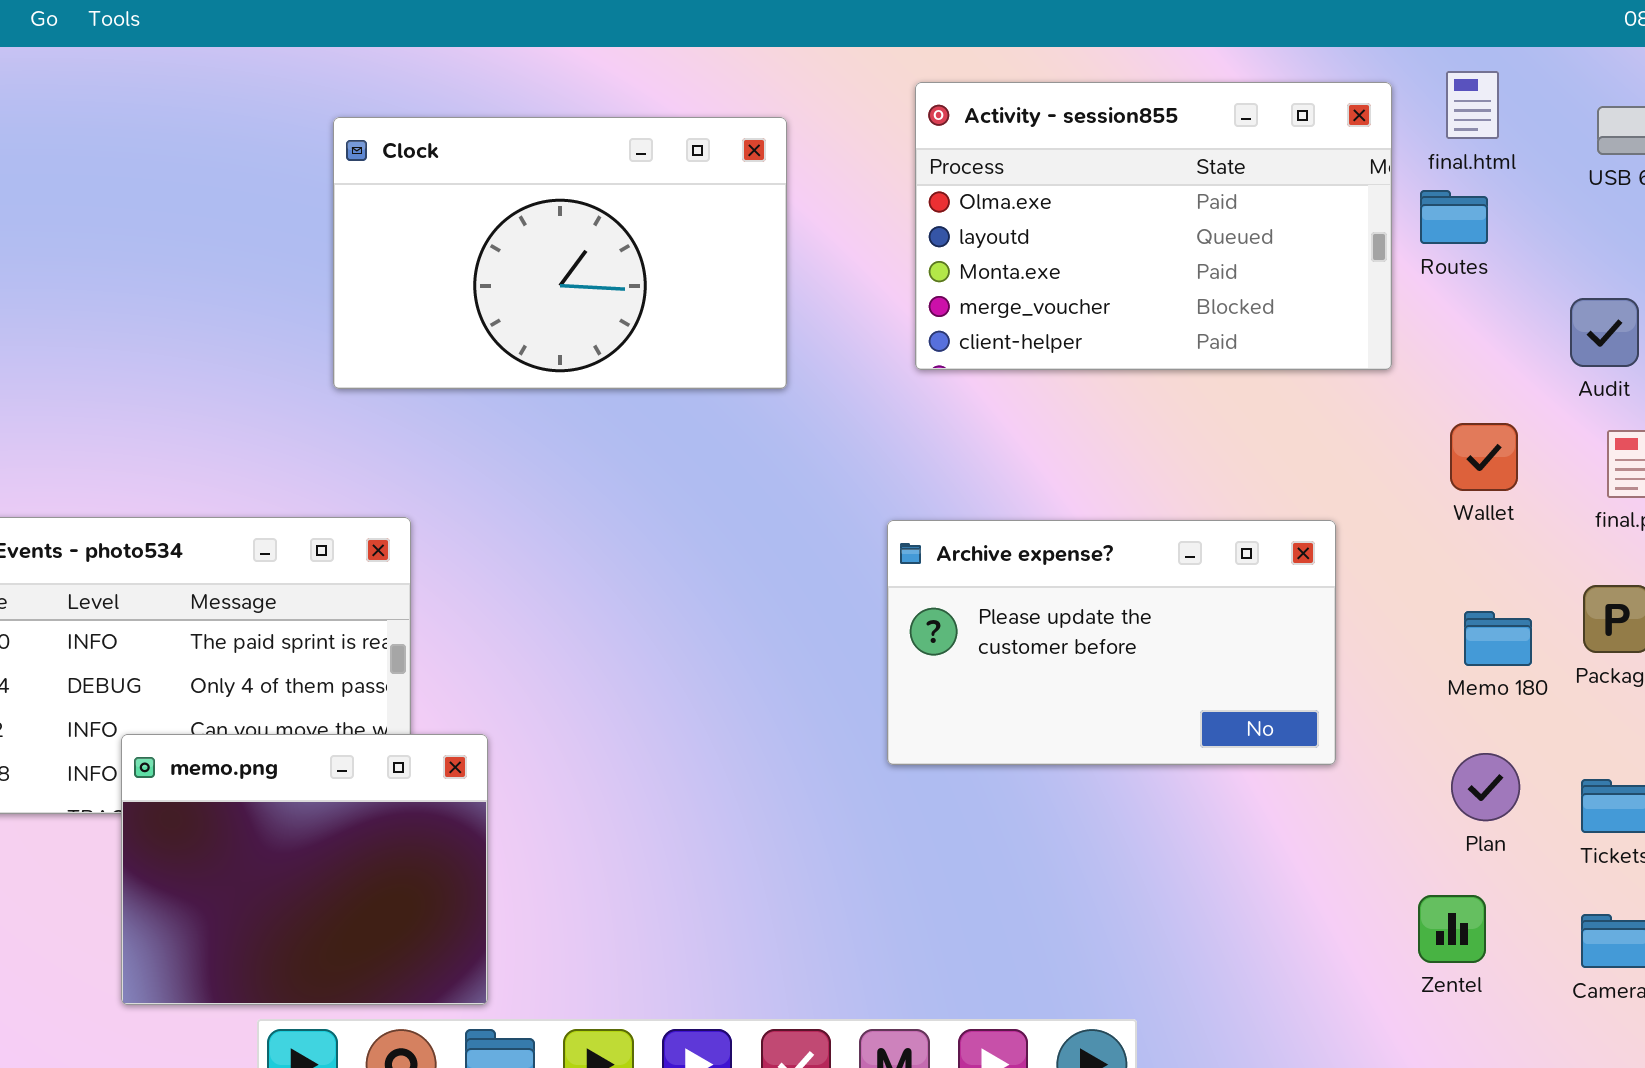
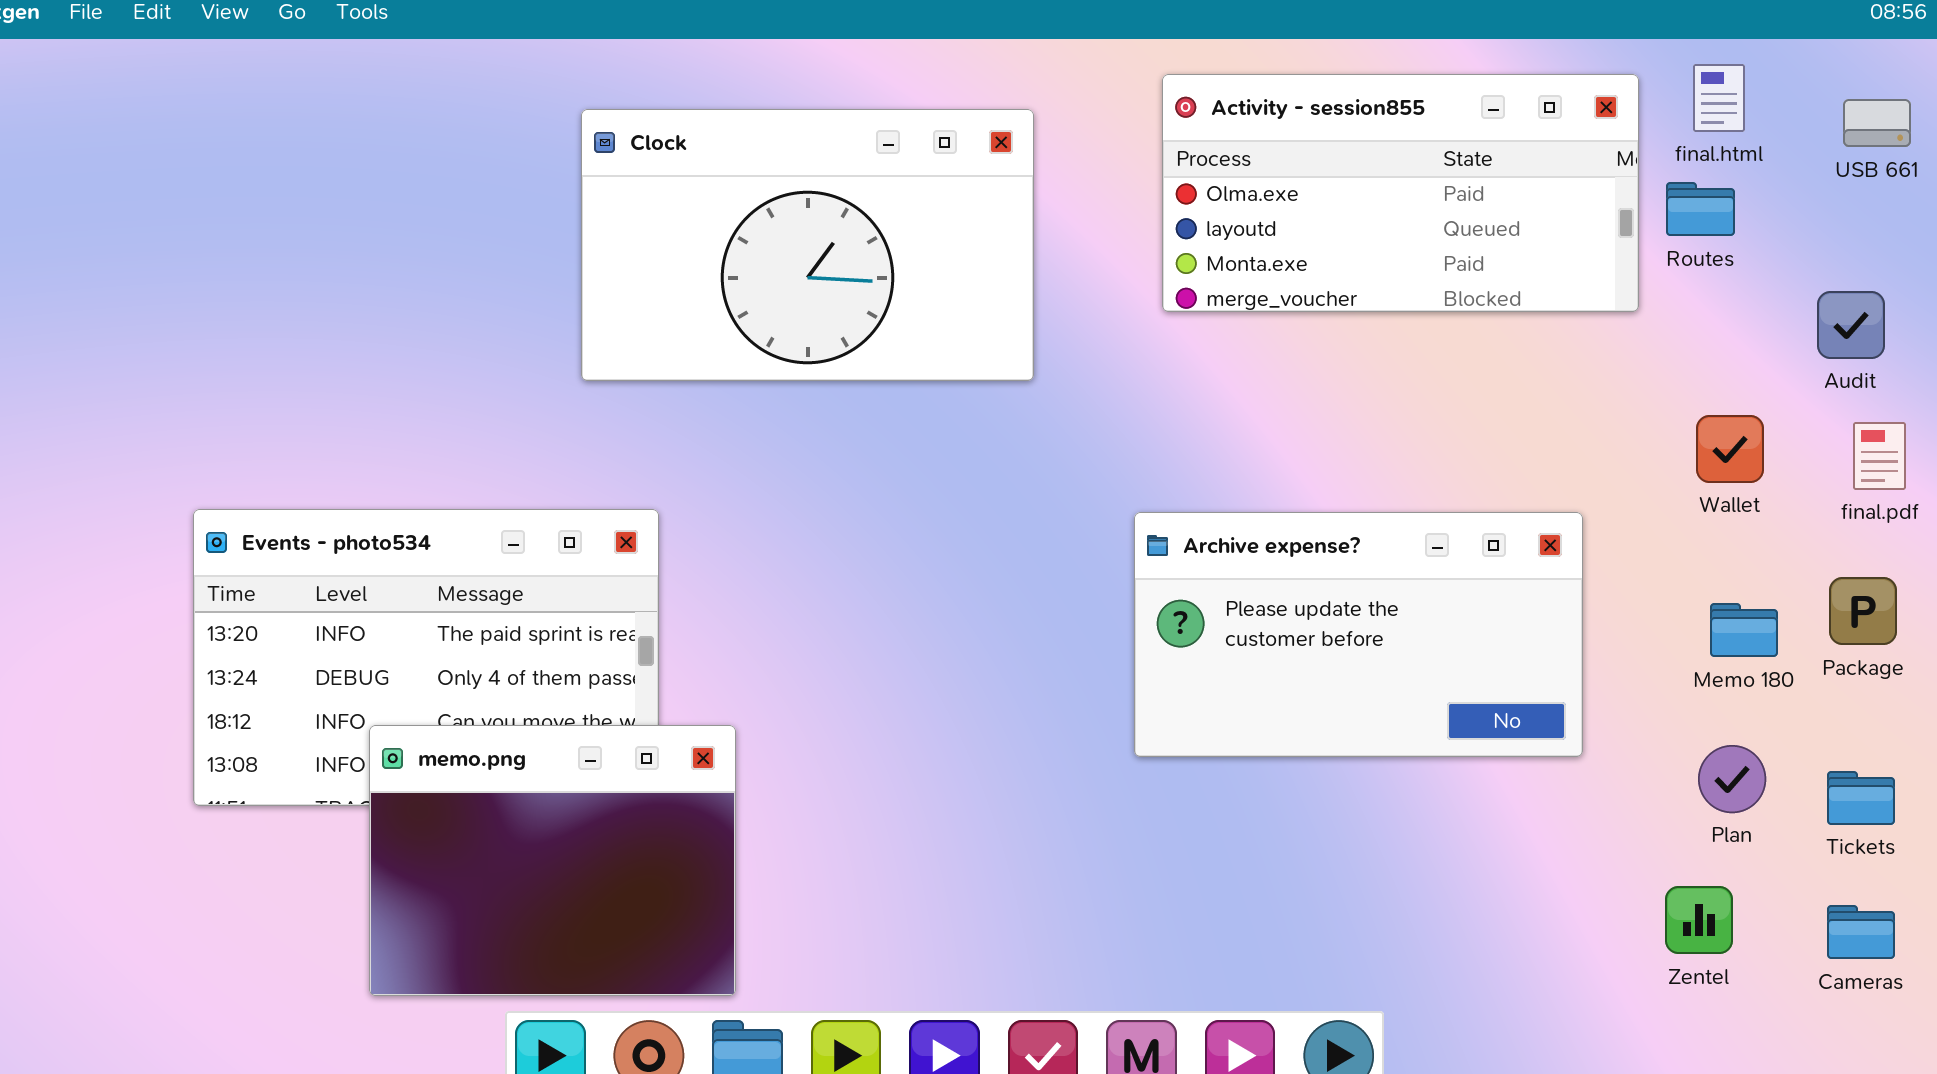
Activity - session855: [915,82,1392,370] -> [1162,74,1639,312], resized

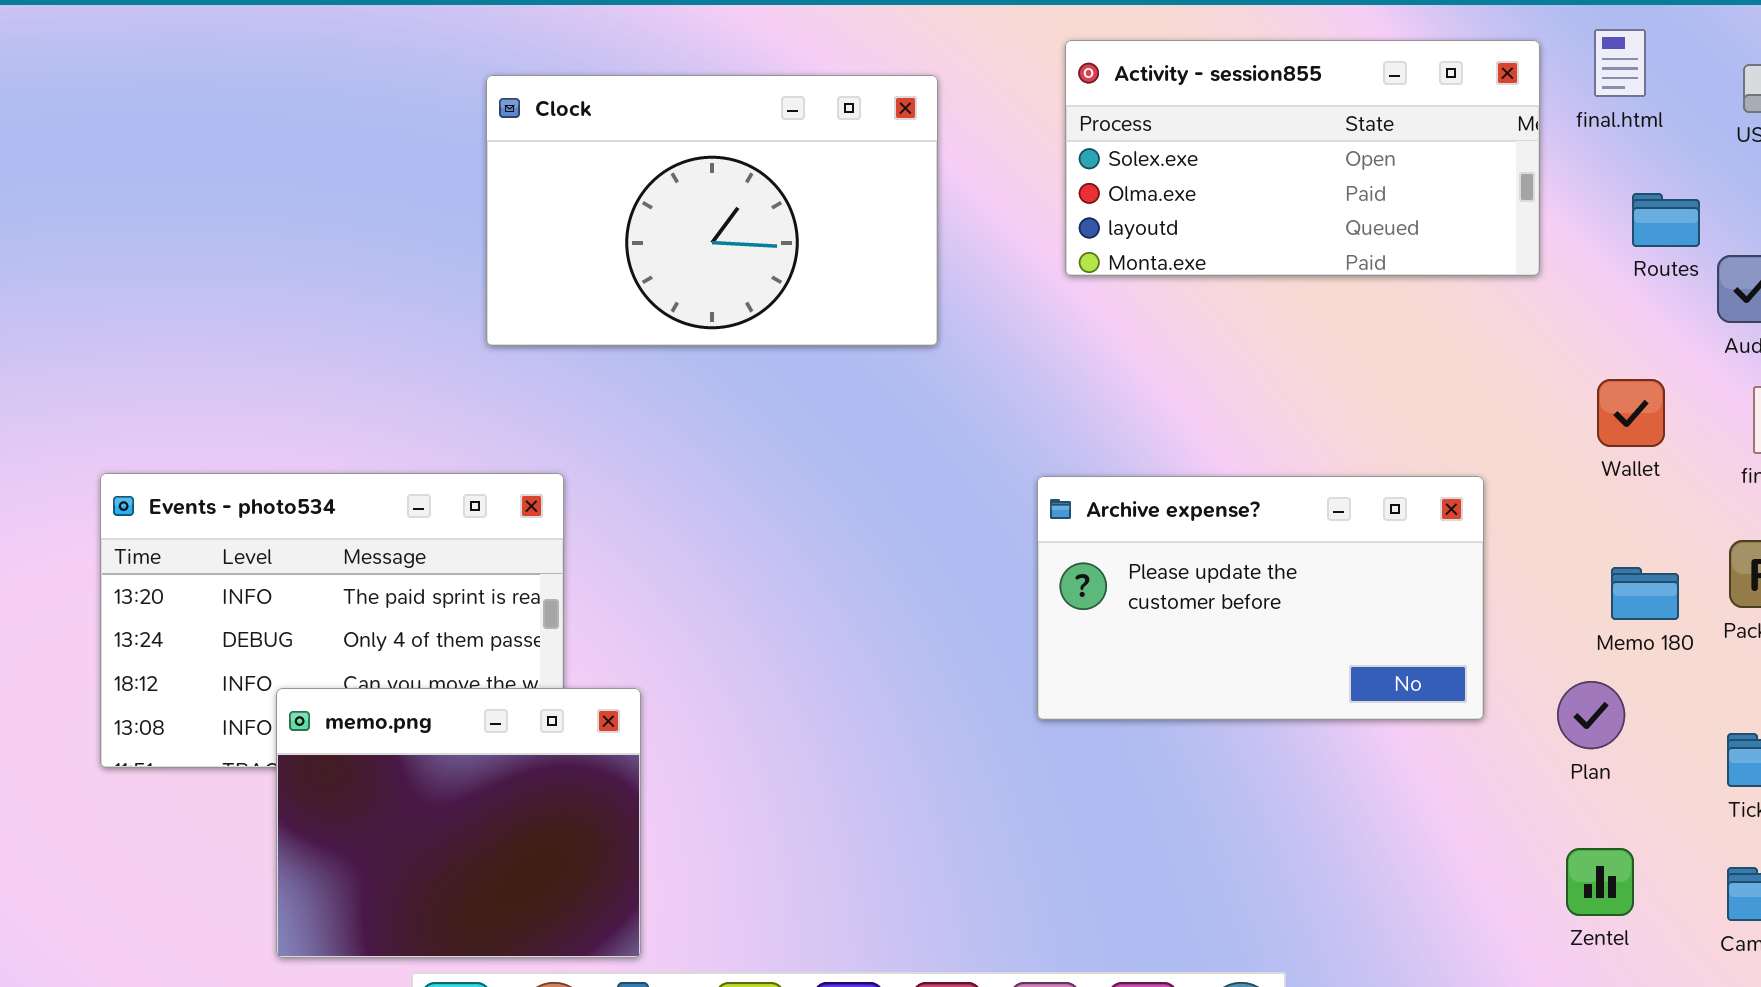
Activity - session855: [1162,74,1639,312] -> [1065,40,1540,276], scrolled up 1 row
Routes: [1666,182,1735,236] -> [1632,193,1700,247], moved
Plan: [1698,745,1766,813] -> [1557,681,1625,749], moved

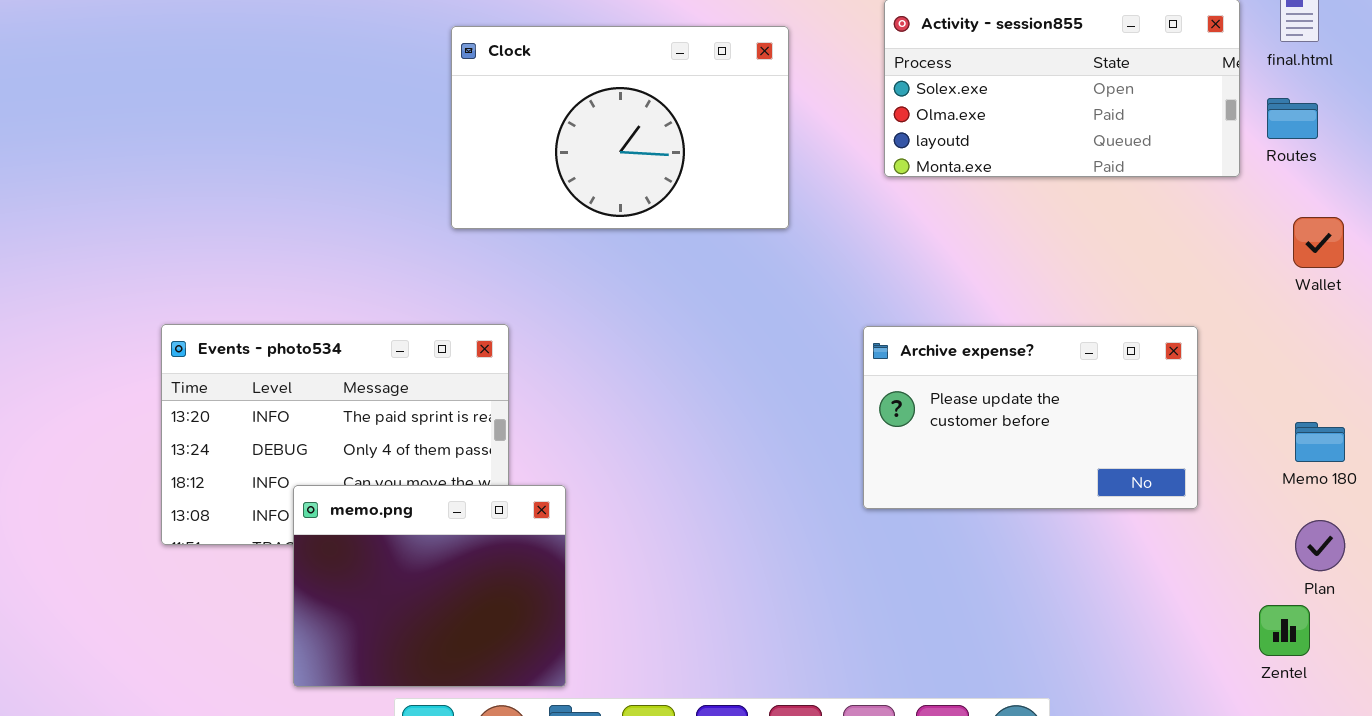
Routes: [1632,193,1700,247] -> [1267,98,1318,139], moved
Wallet: [1597,379,1665,447] -> [1293,217,1344,268], moved
Memo 180: [1611,567,1679,620] -> [1295,422,1345,462], moved
Plan: [1557,681,1625,749] -> [1295,520,1345,571], moved

